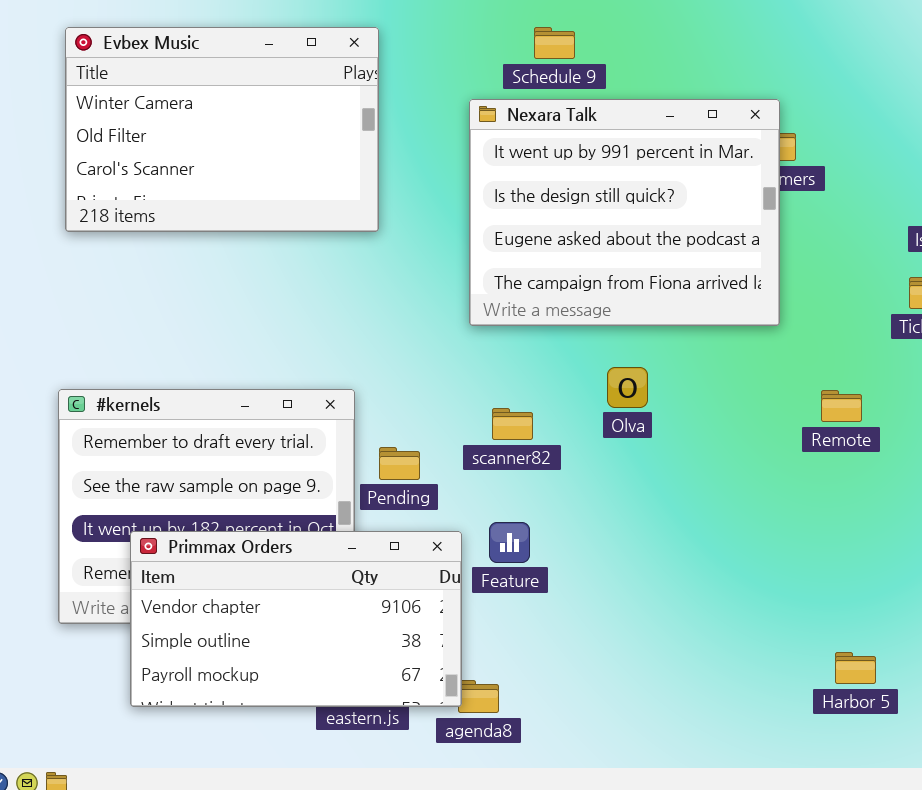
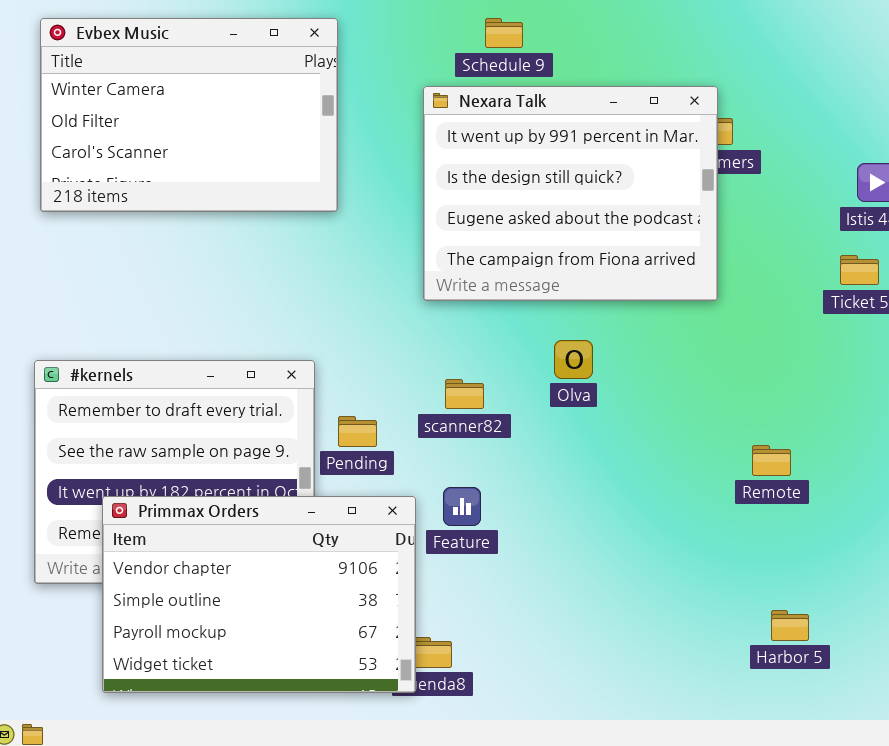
Remote: [821,390,862,422] -> [752,445,791,476], moved
Primmax Orders: [130,531,462,707] -> [102,496,416,693], resized

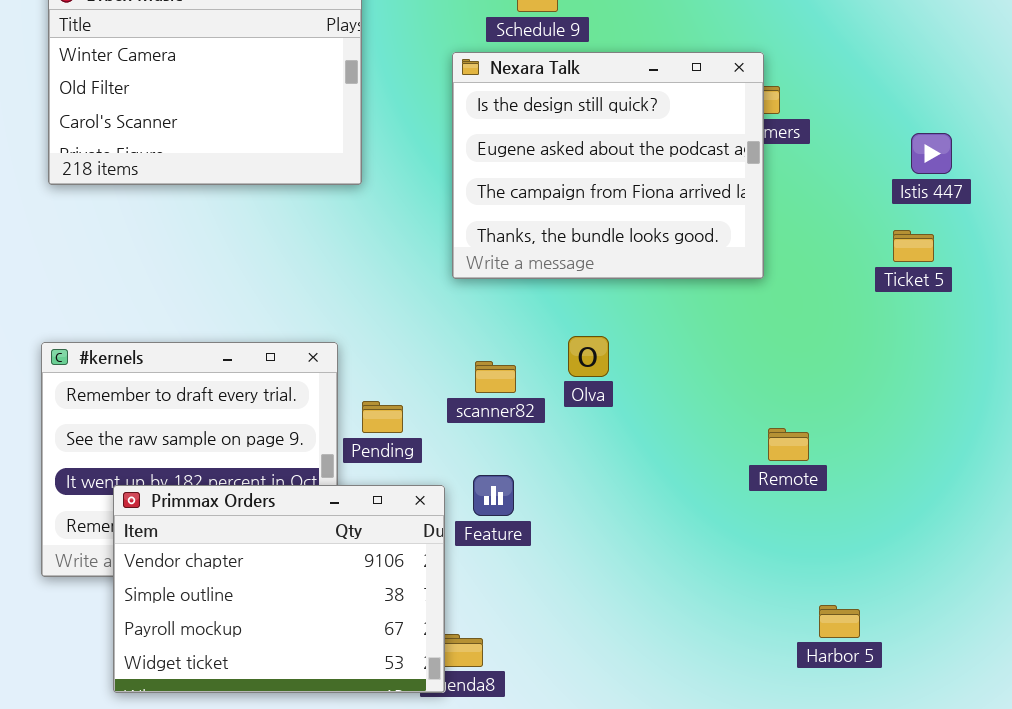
Nexara Talk: [423,86,718,301] -> [452,52,764,279], scrolled down 1 row
Olva: [554,340,593,379] -> [568,336,609,377], moved
Remote: [752,445,791,476] -> [768,428,809,461], moved

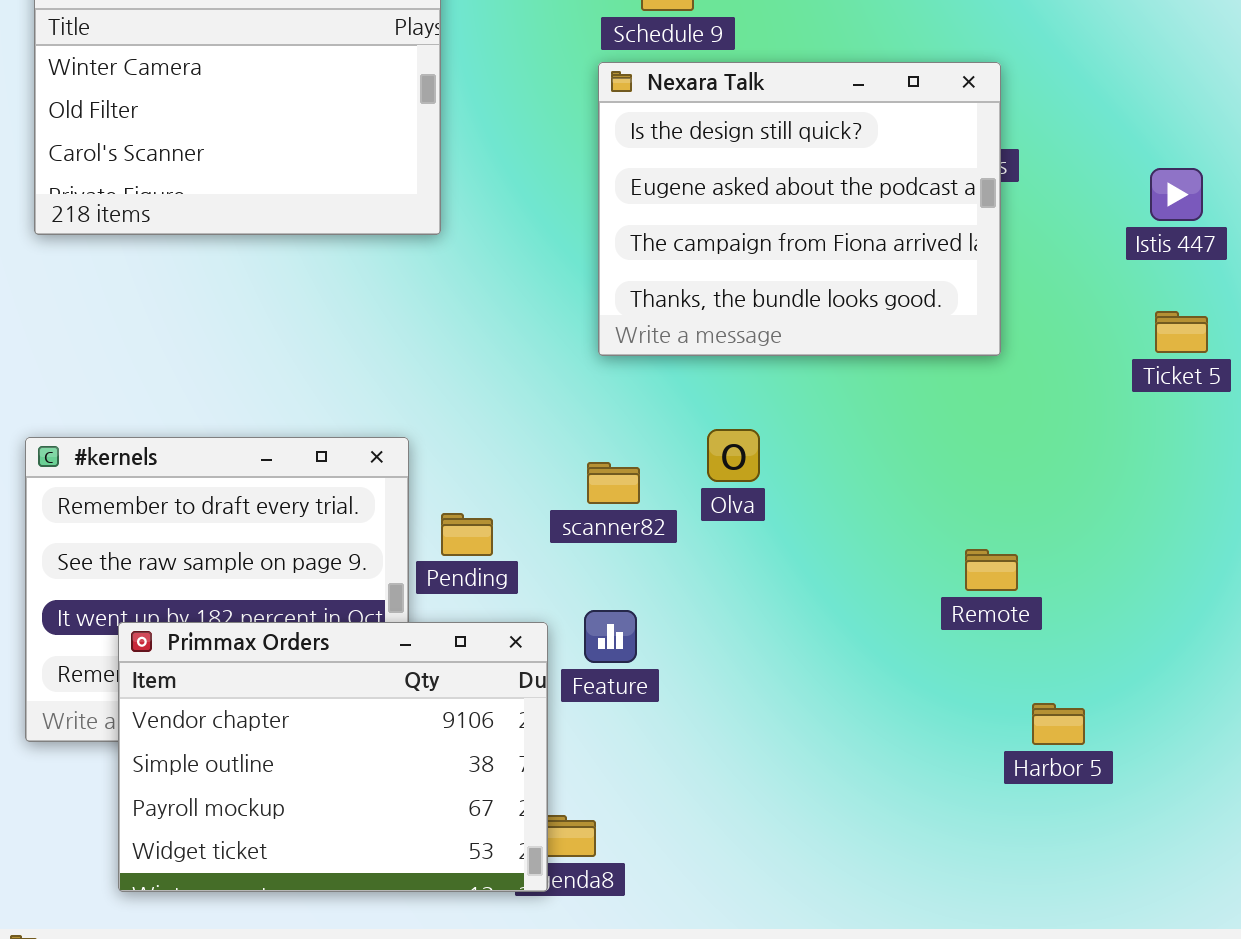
Nexara Talk: [452,52,764,279] -> [598,62,1001,356], moved
Ticket 5: [893,230,934,262] -> [1155,311,1208,353], moved
Harbor 5: [819,605,860,638] -> [1032,703,1085,745], moved

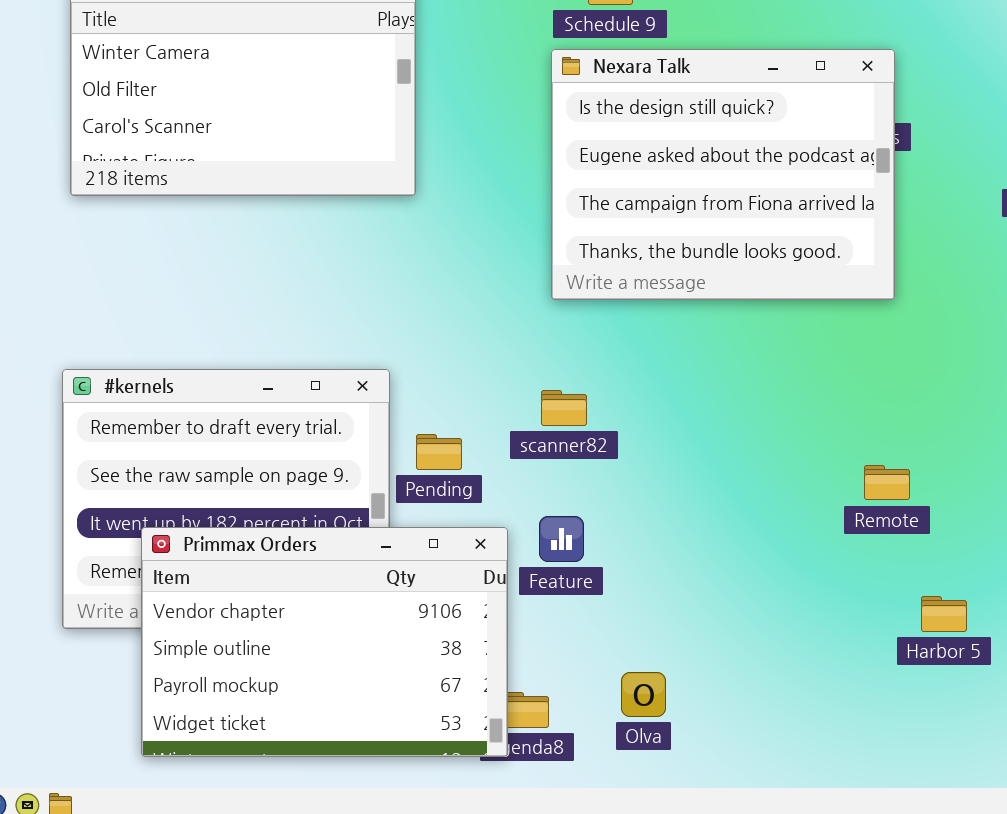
Olva: [707,429,760,482] -> [621,672,666,717], moved

